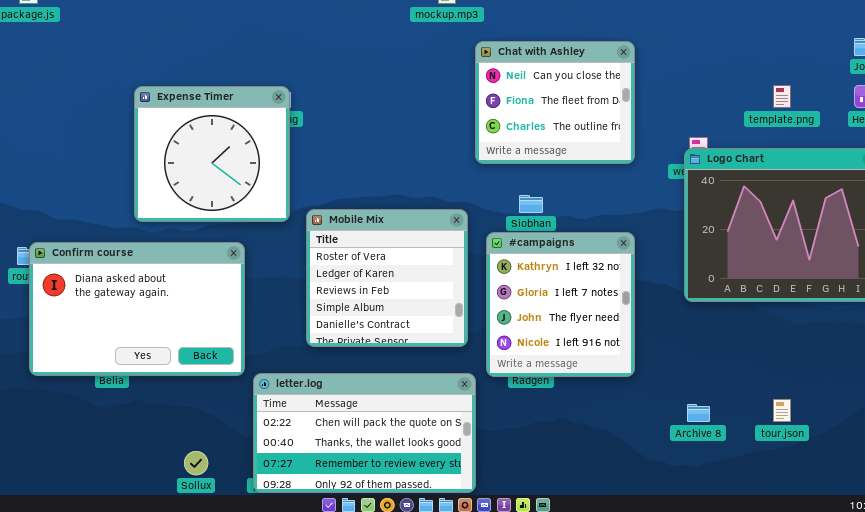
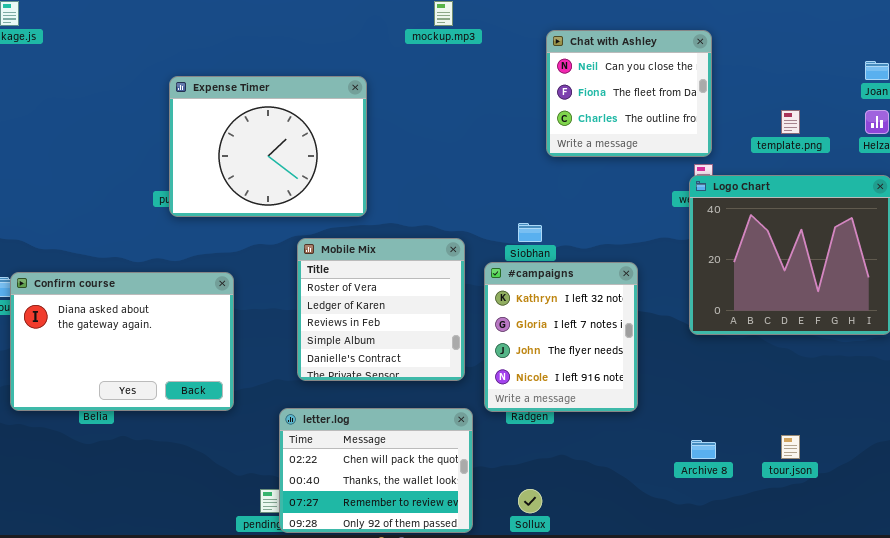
Chat with Ashley: [475,41,635,164] -> [546,30,712,157], moved
Expense Timer: [134,86,290,222] -> [169,76,367,217], moved, resized
letter.log: [253,373,476,493] -> [279,408,473,533], resized
Sollux: [184,451,208,475] -> [518,489,542,513], moved

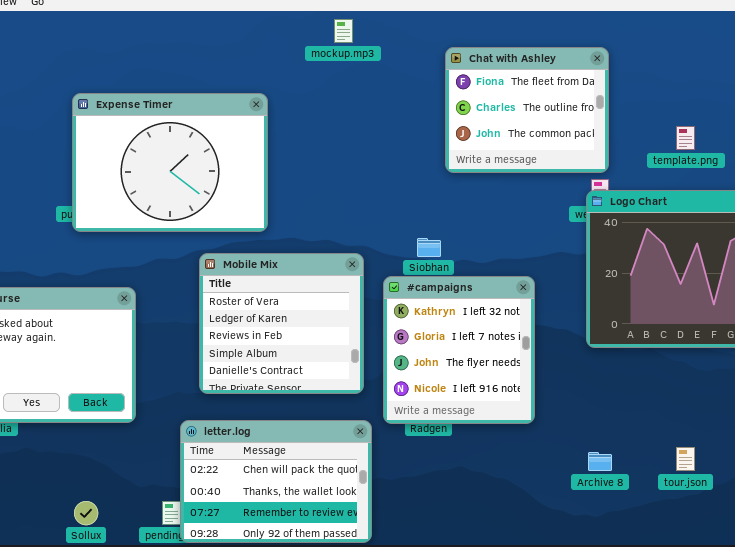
Chat with Ashley: [546,30,712,157] -> [445,47,609,173], scrolled down 1 row
Sollux: [518,489,542,513] -> [74,501,98,525], moved

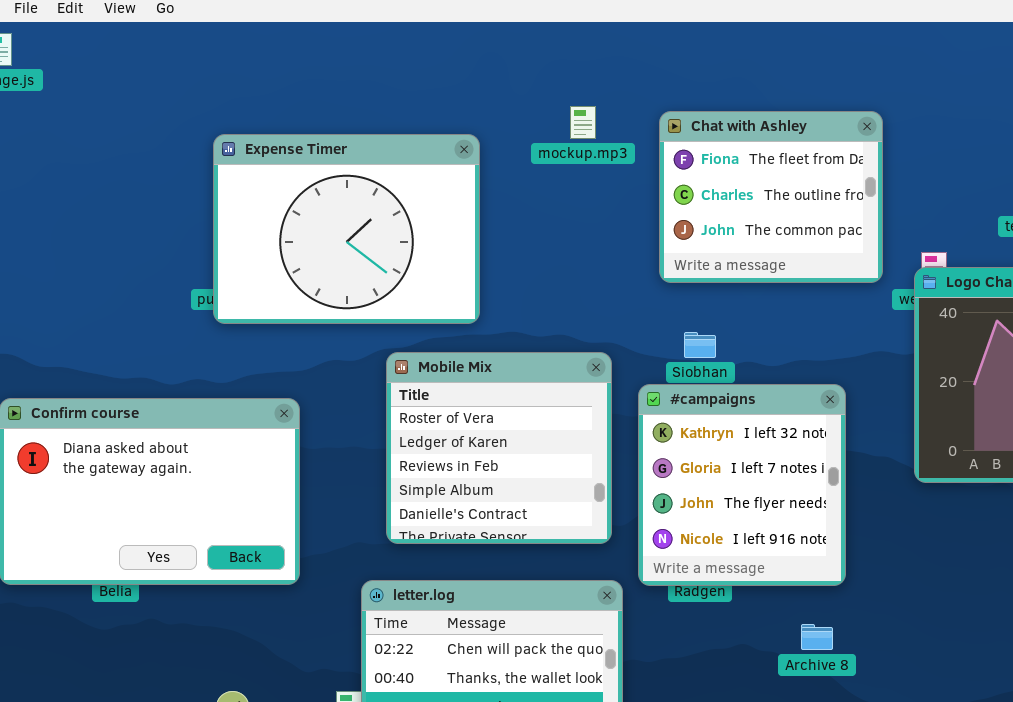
mockup.mp3: [334,19,353,43] -> [570,106,596,139], moved
Chat with Ashley: [445,47,609,173] -> [659,111,883,283], moved
Archive 8: [588,452,612,471] -> [801,624,833,650], moved

